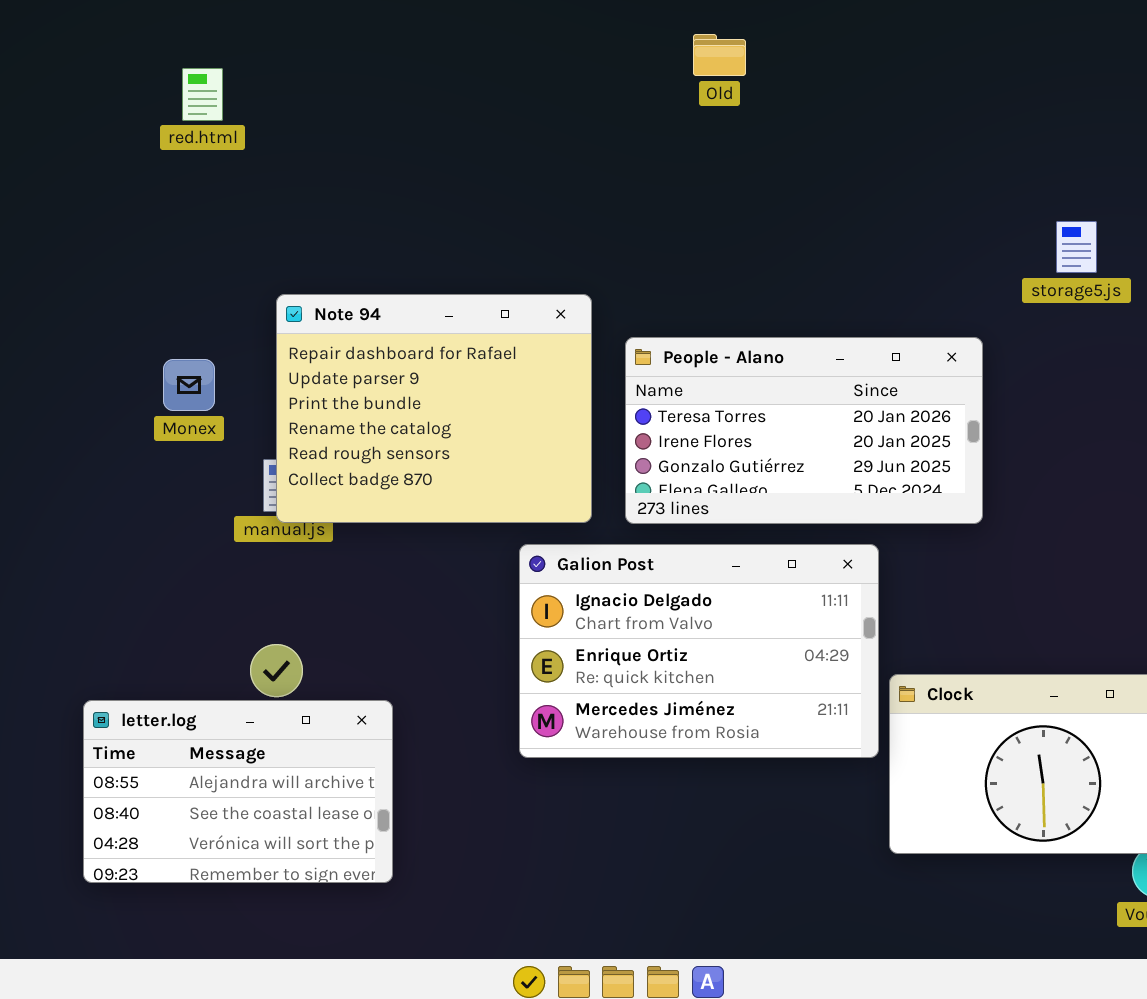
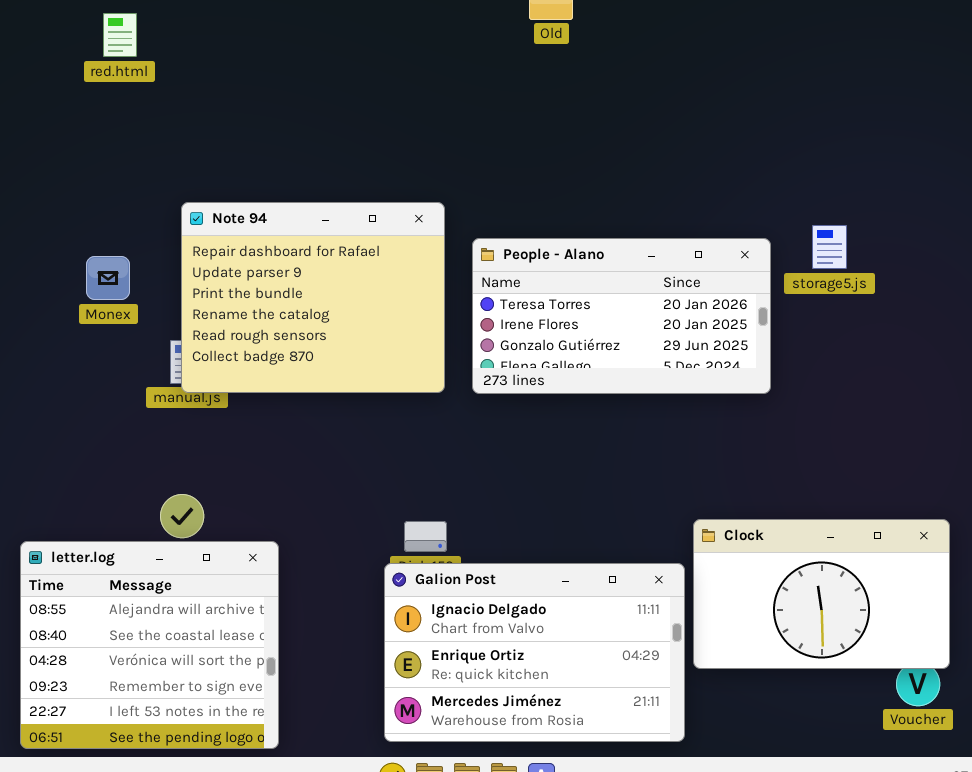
storage5.js: [1056,221,1097,273] -> [812,225,847,269], moved
Galion Post: [519,544,879,758] -> [384,563,685,742], moved
letter.log: [83,700,393,883] -> [20,541,279,749], resized

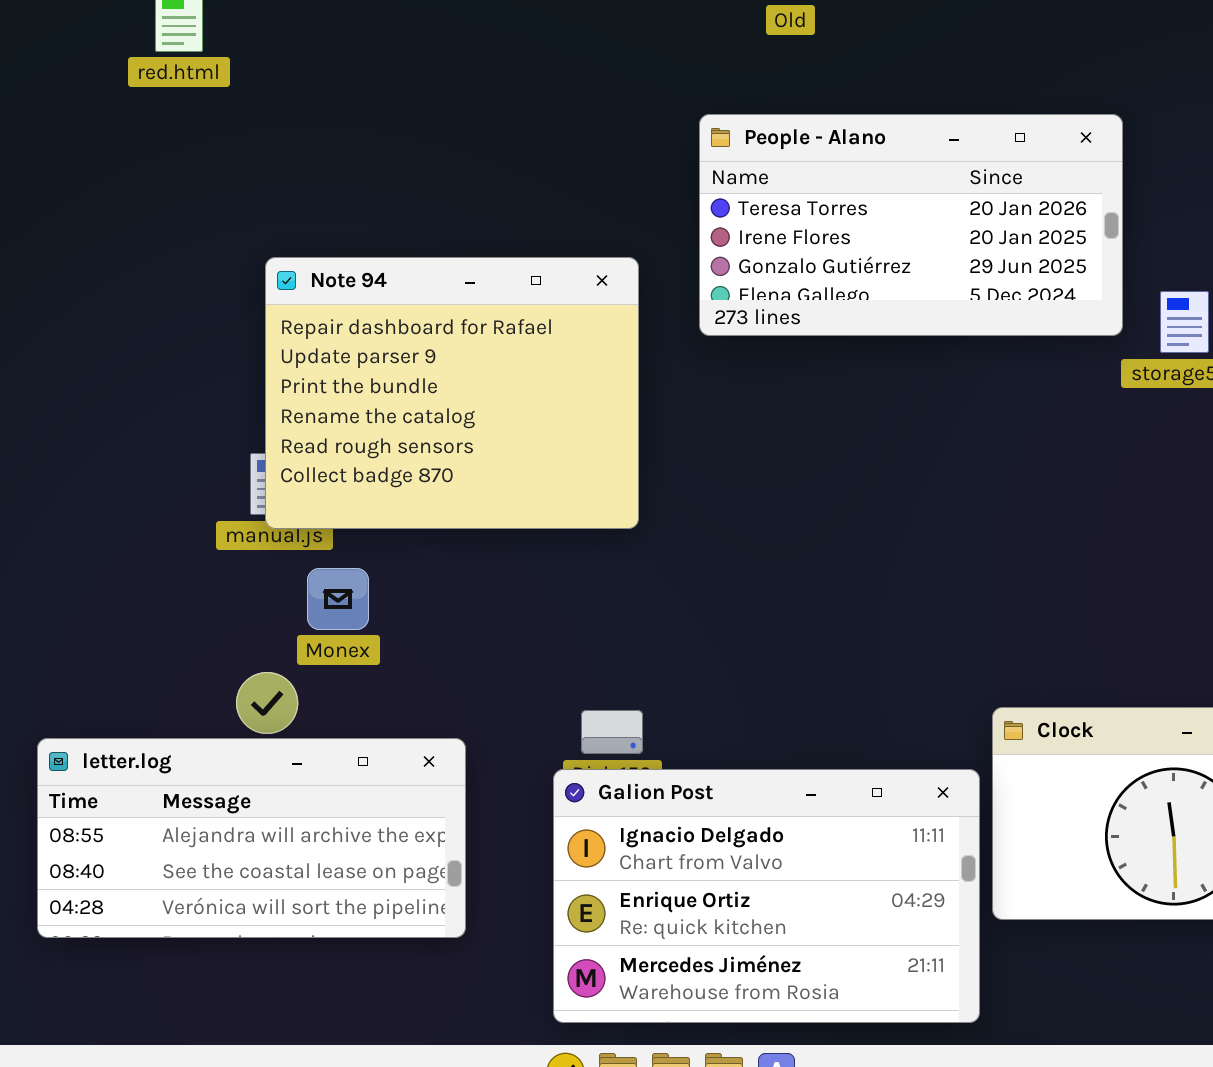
People - Alano: [472,238,771,394] -> [699,114,1123,336], moved
Monex: [86,256,130,300] -> [307,568,369,630], moved
letter.log: [20,541,279,749] -> [37,738,466,938], resized

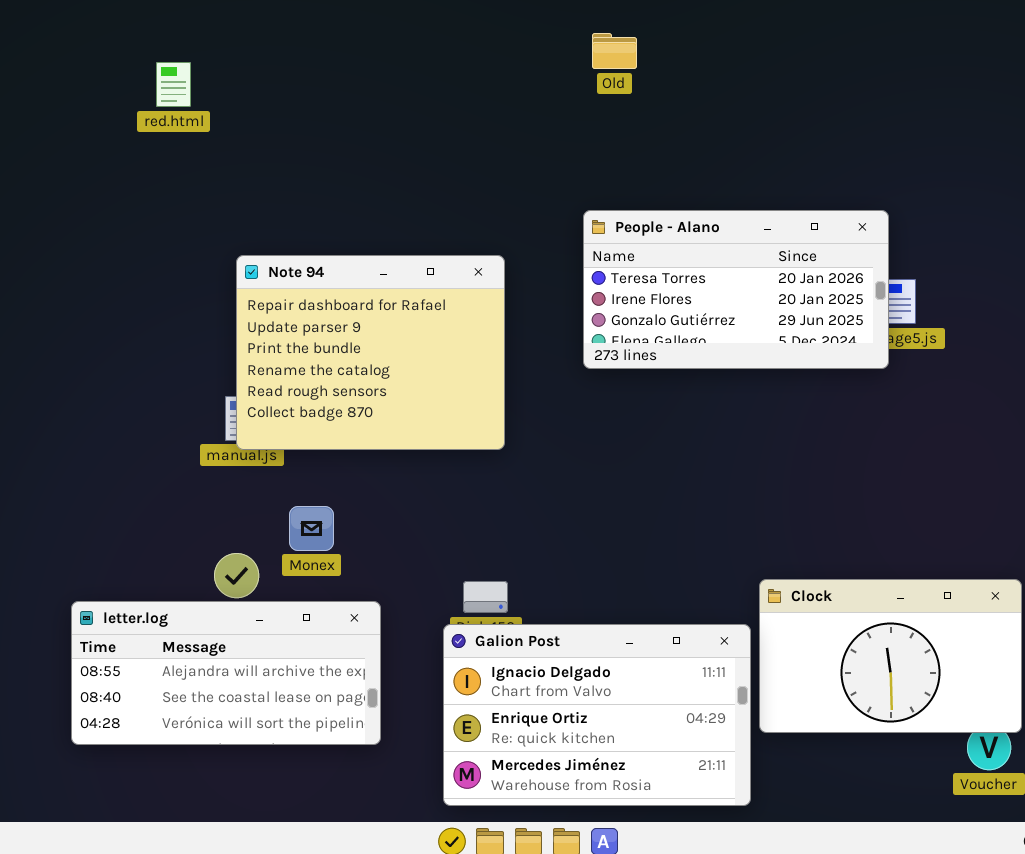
People - Alano: [699,114,1123,336] -> [583,210,889,369], moved
Monex: [307,568,369,630] -> [289,506,334,551], moved

